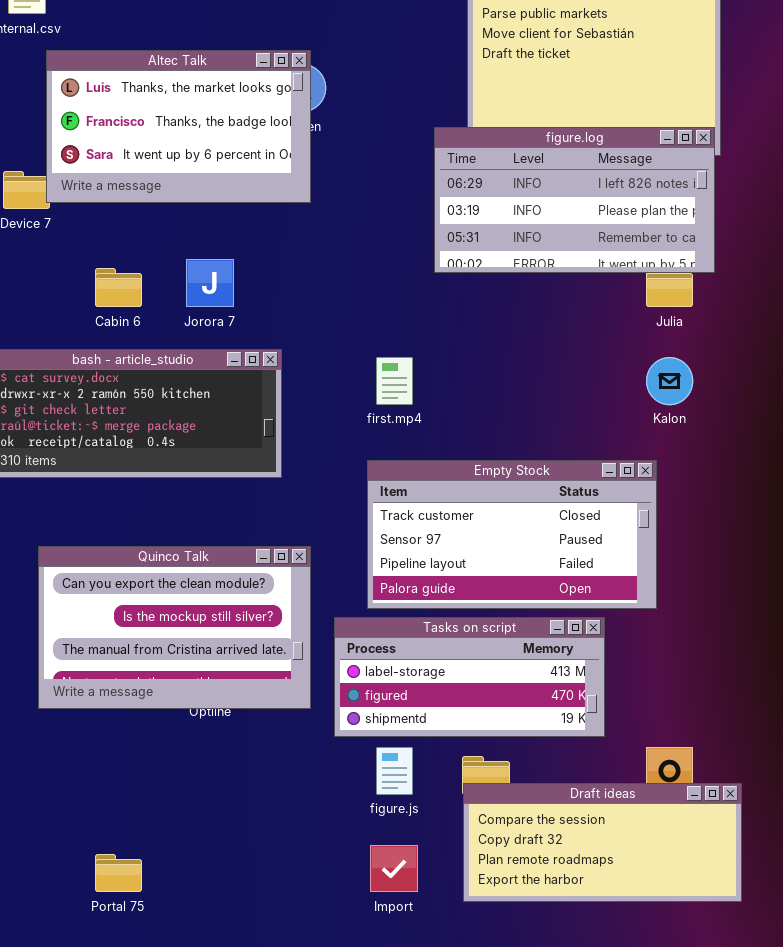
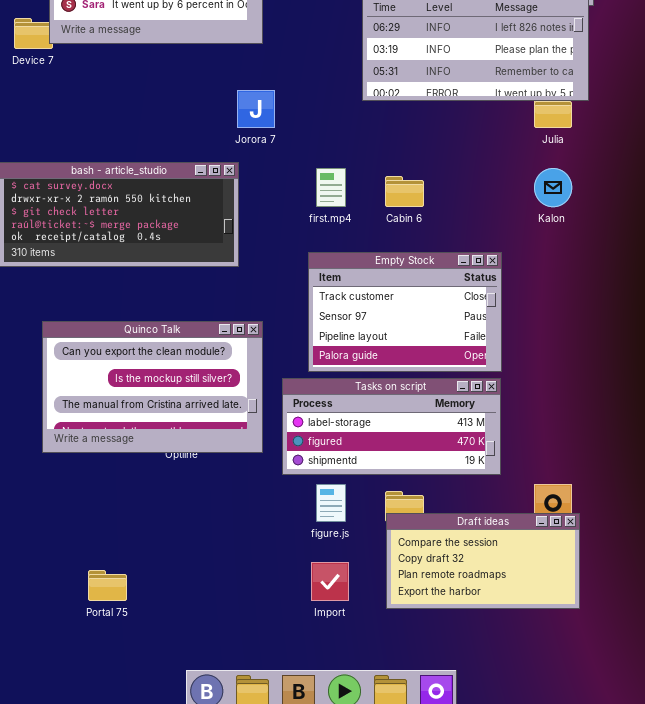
Jorora 7: [186,259,234,307] -> [237,90,275,128], moved
Cabin 6: [95,268,142,307] -> [385,176,424,207], moved
Empty Stock: [367,460,657,609] -> [308,252,502,372], resized
Draft ideas: [463,783,742,902] -> [386,513,580,609], resized

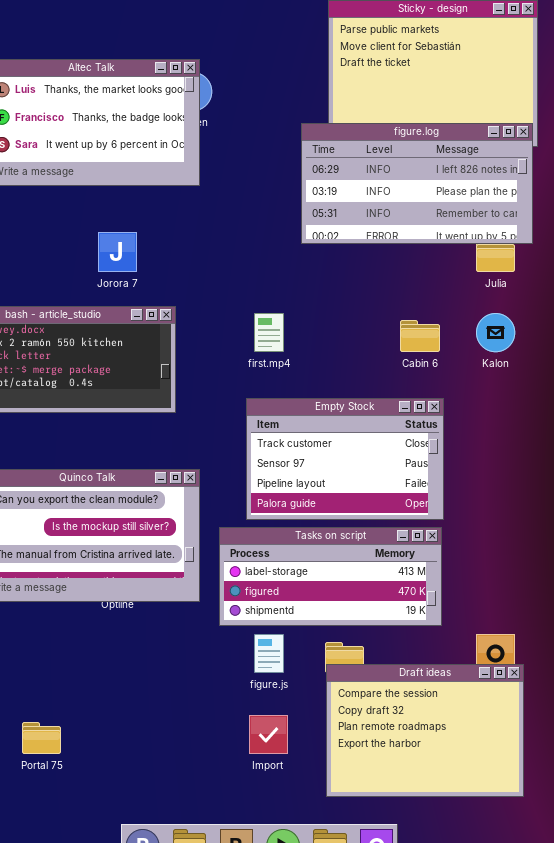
Jorora 7: [237,90,275,128] -> [98,232,137,272], moved
Cabin 6: [385,176,424,207] -> [400,320,440,352], moved
Draft ideas: [386,513,580,609] -> [326,664,524,797], resized

